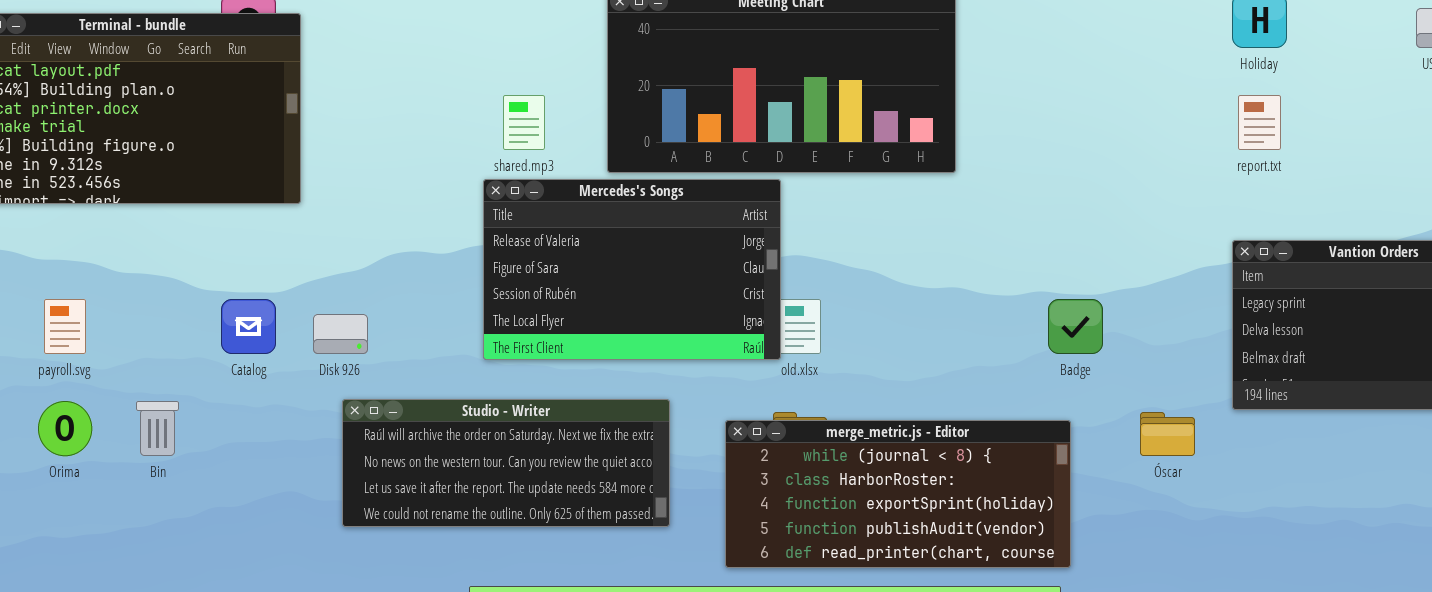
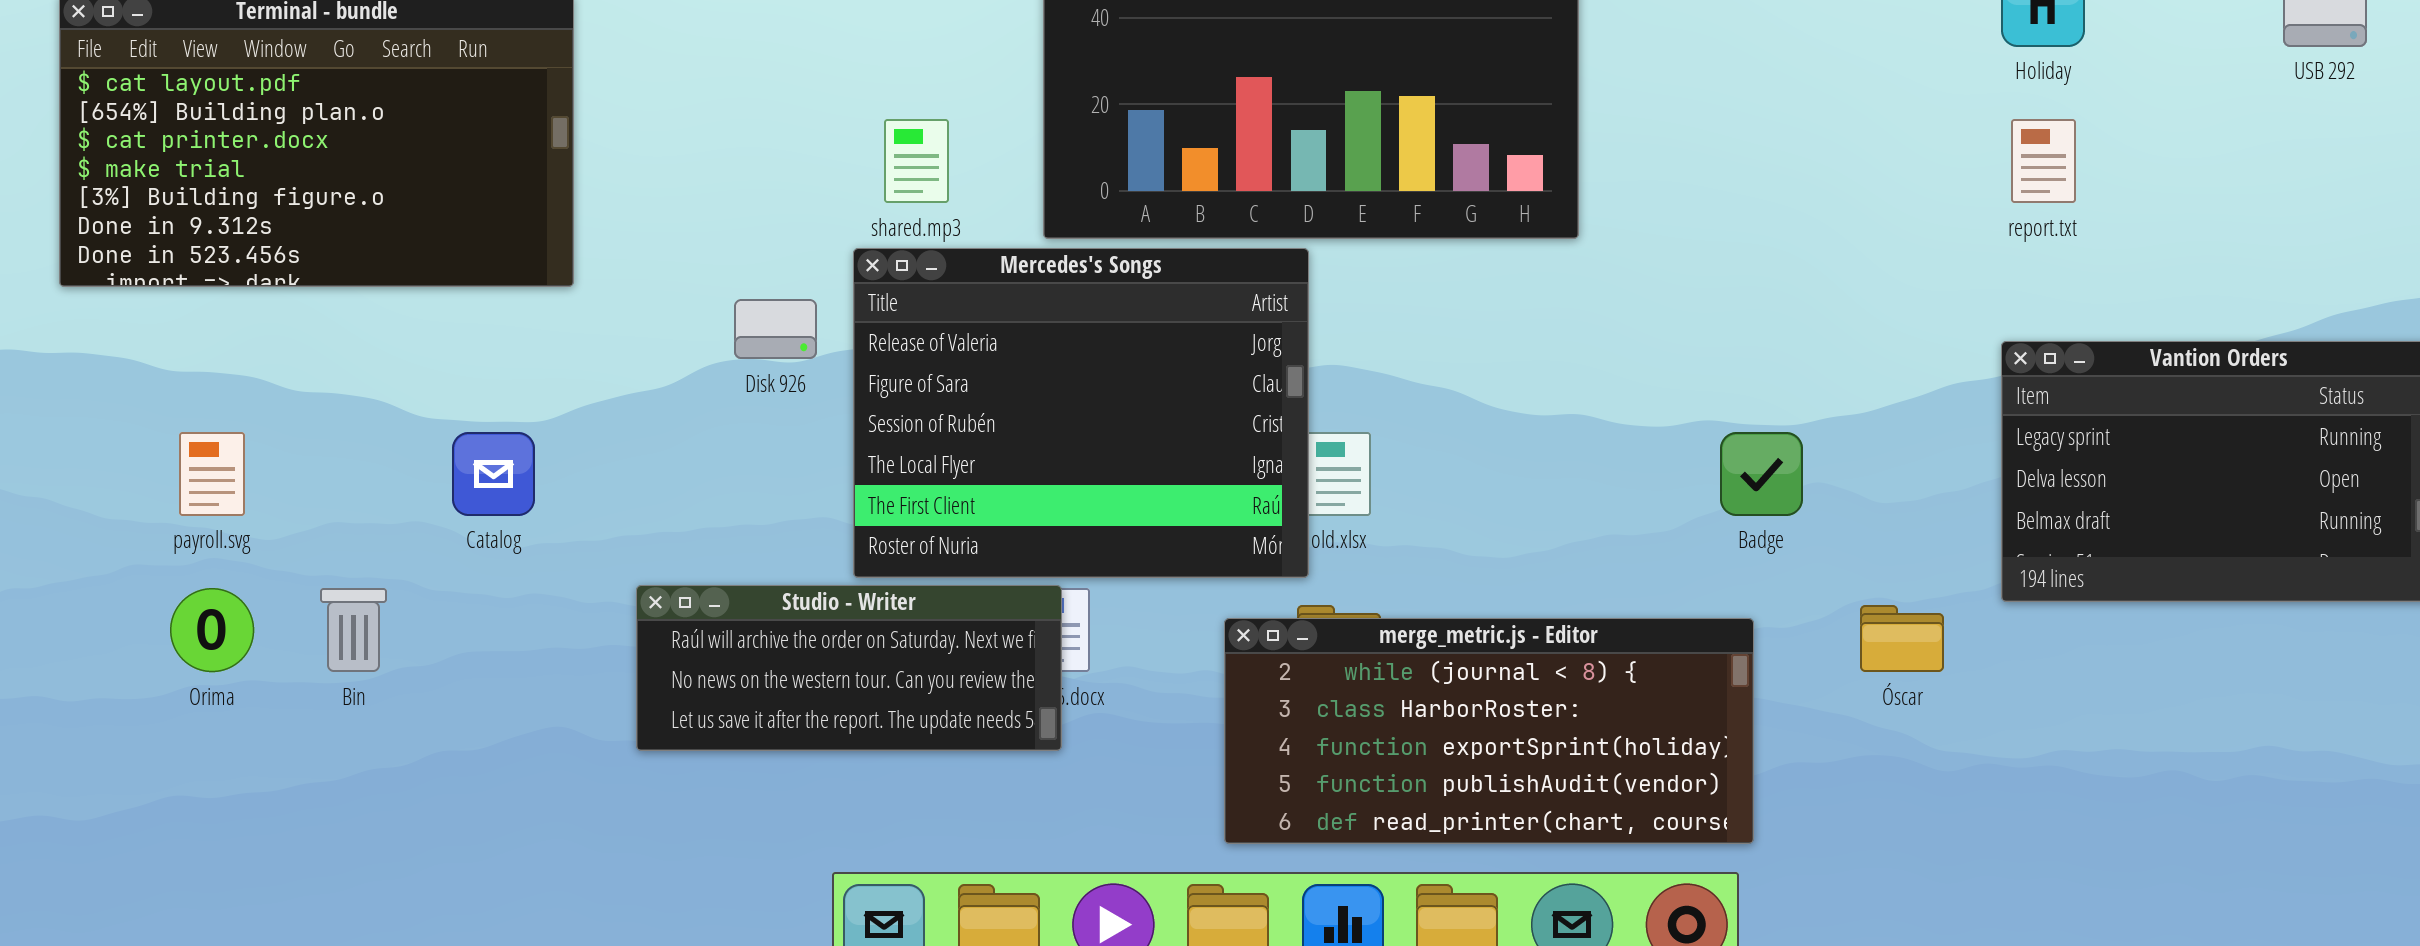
Mercedes's Songs: [483,179,781,360] -> [853,248,1309,578], resized
Disk 926: [313,314,368,354] -> [734,299,817,359], moved
Studio - Writer: [342,399,670,527] -> [636,585,1062,751], resized

